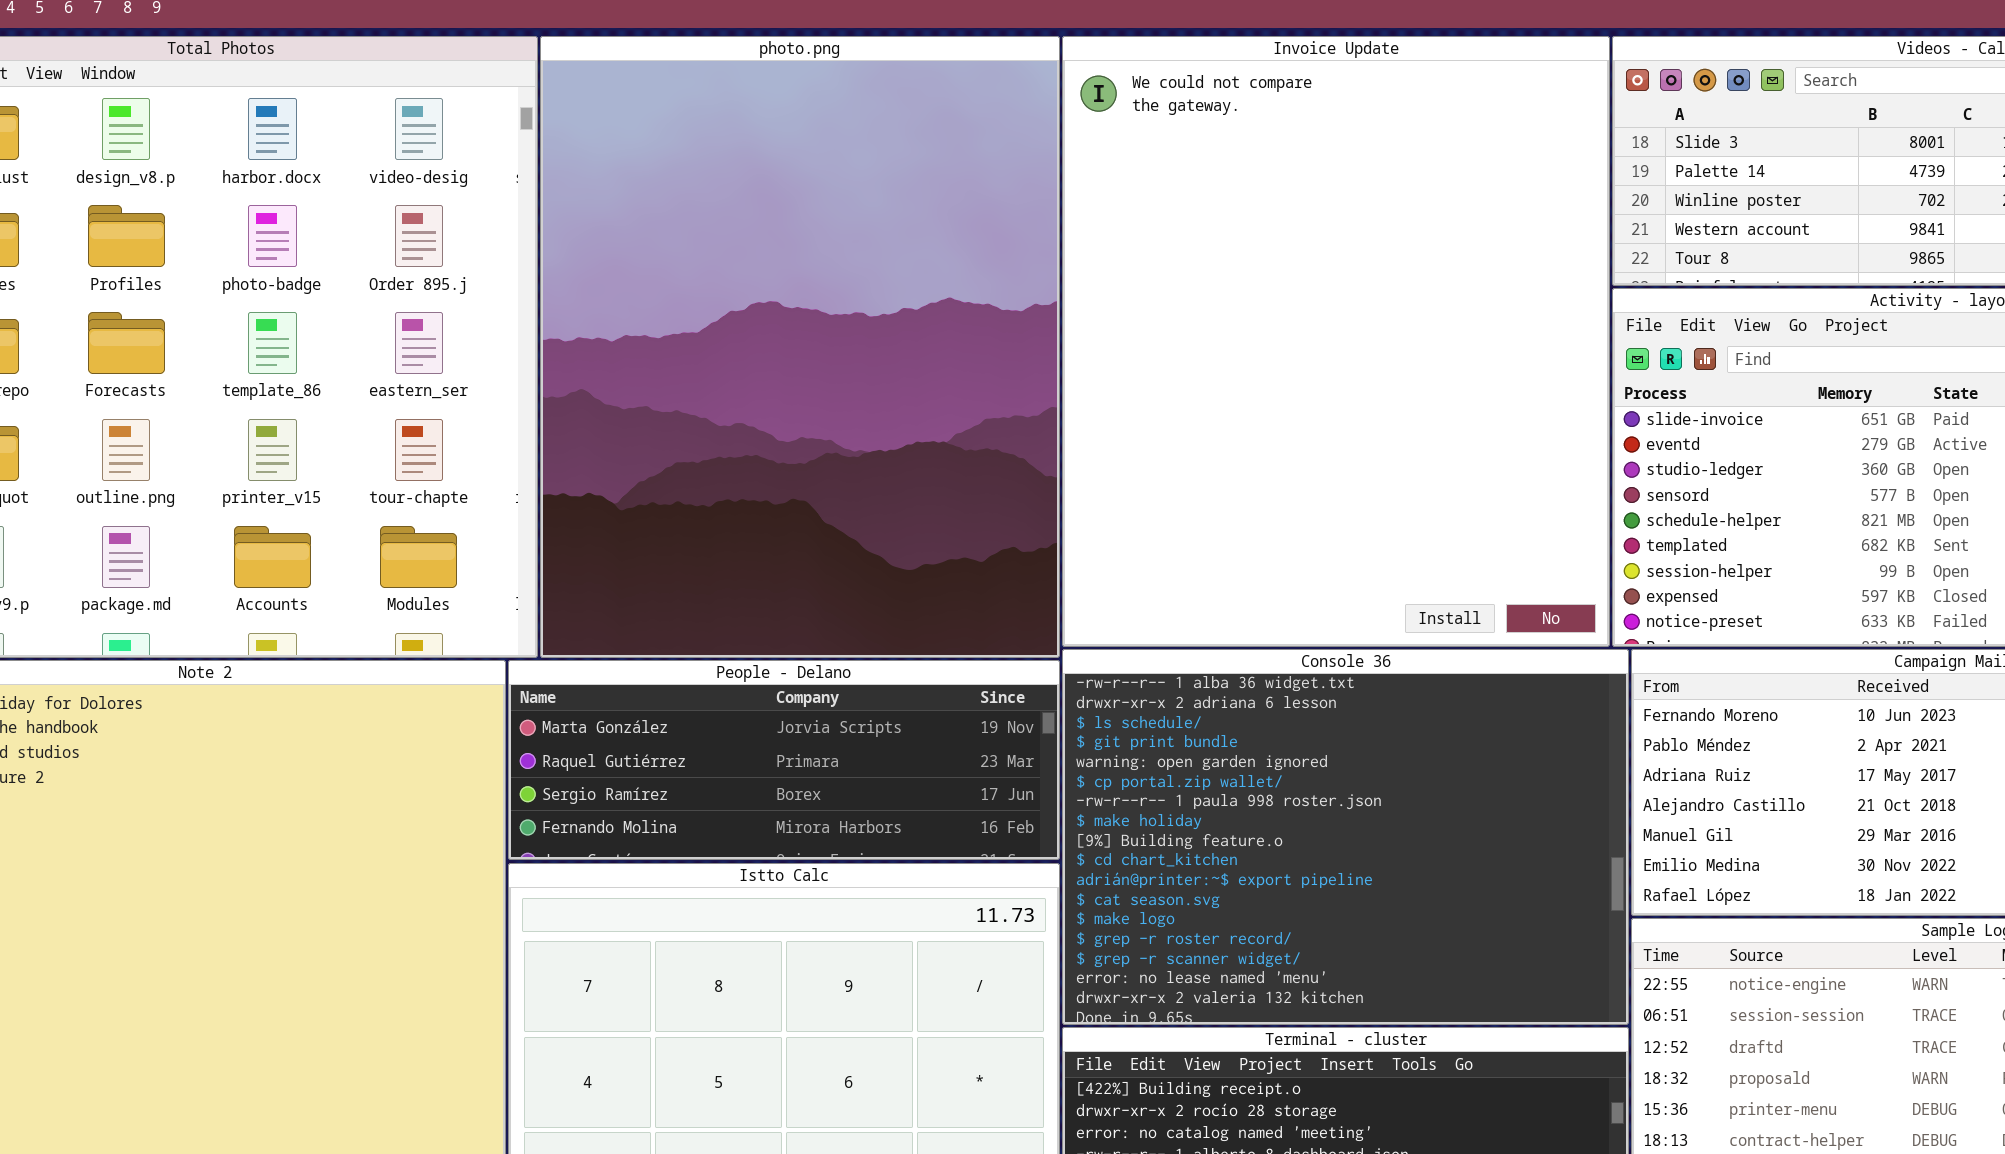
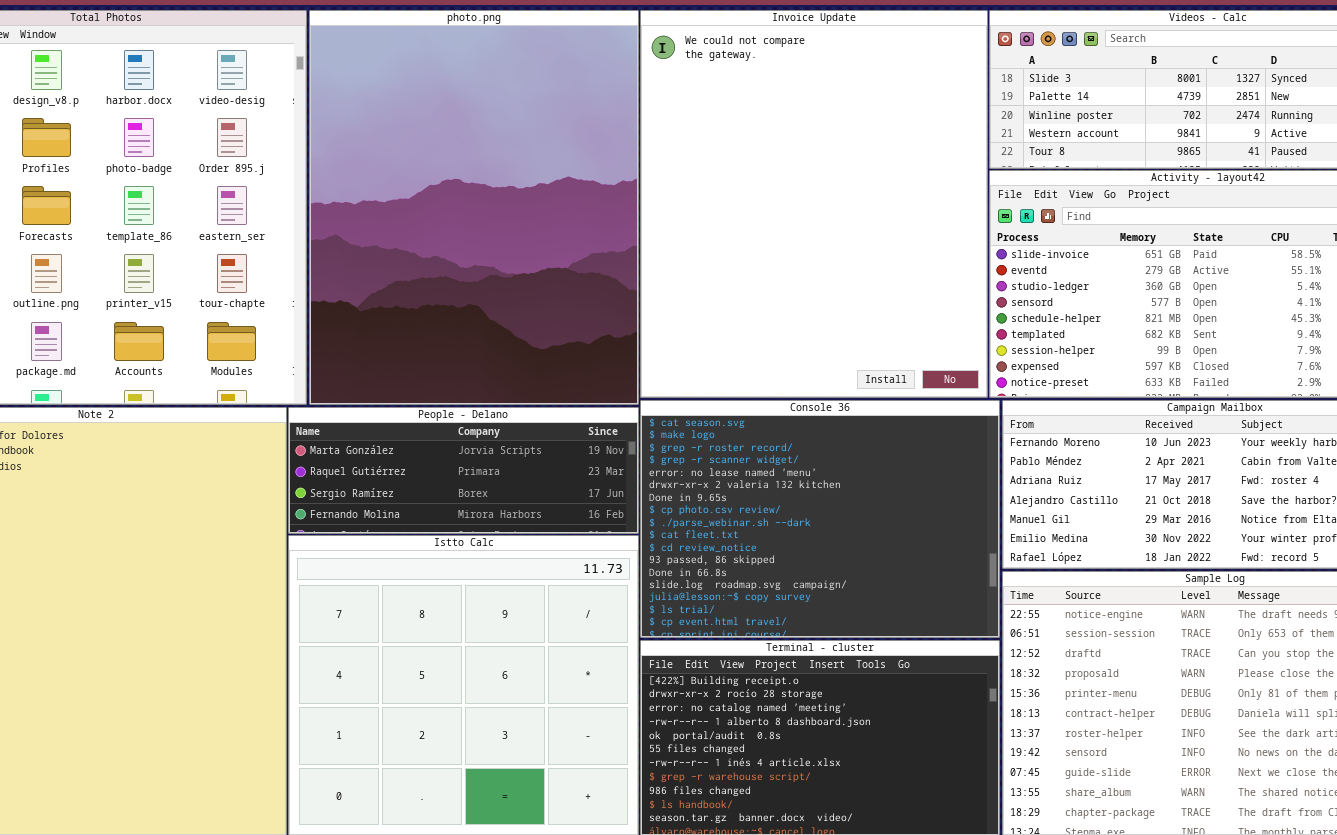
Console 36: [1062,649,1629,1025] -> [640,400,1000,638], scrolled down 11 rows

